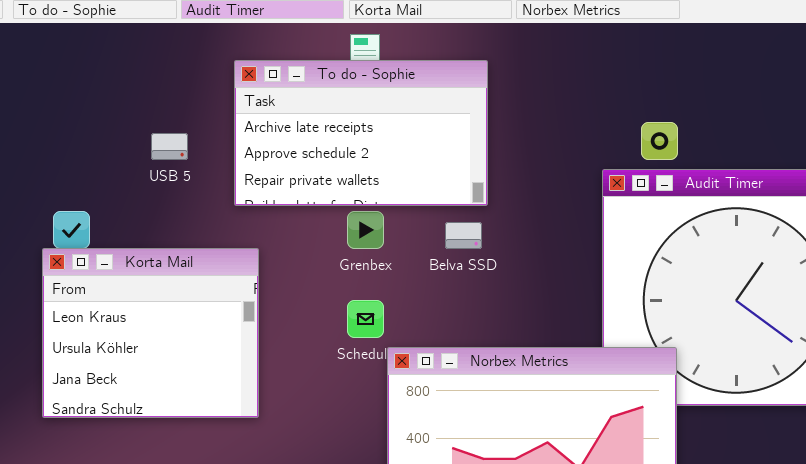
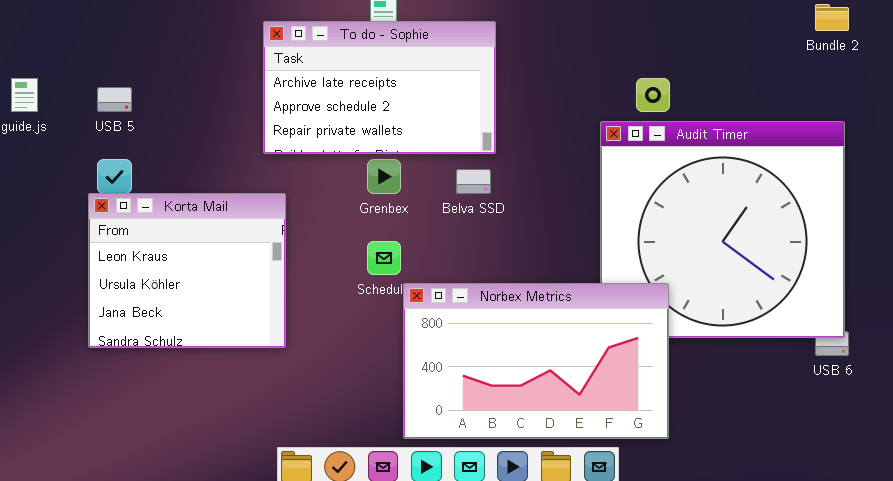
USB 5: [151,133,188,160] -> [97,87,132,112], moved

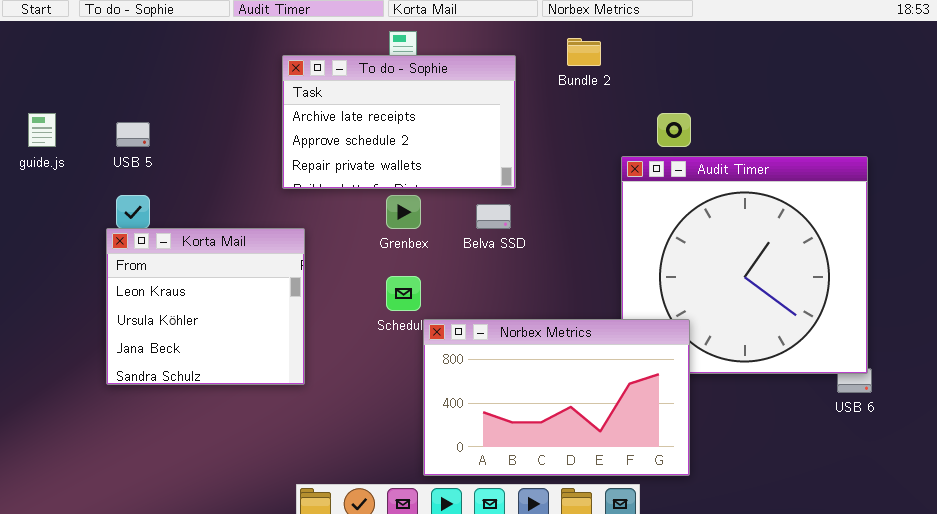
Bundle 2: [815,4,849,31] -> [567,38,601,66], moved

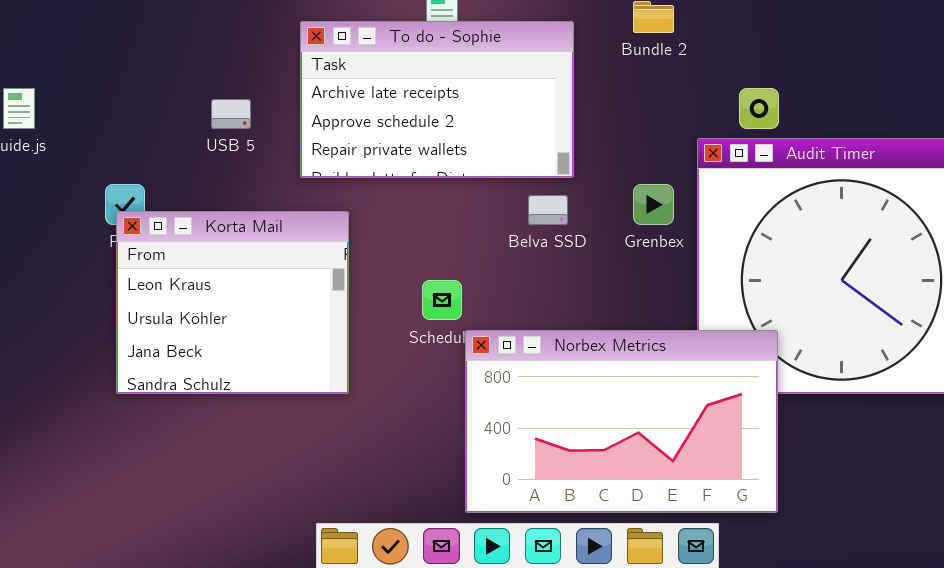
USB 5: [116,122,150,147] -> [211,99,251,129], moved
Grenbex: [386,195,421,229] -> [633,184,674,225], moved
Korta Mail: [106,228,305,385] -> [116,211,349,394], moved

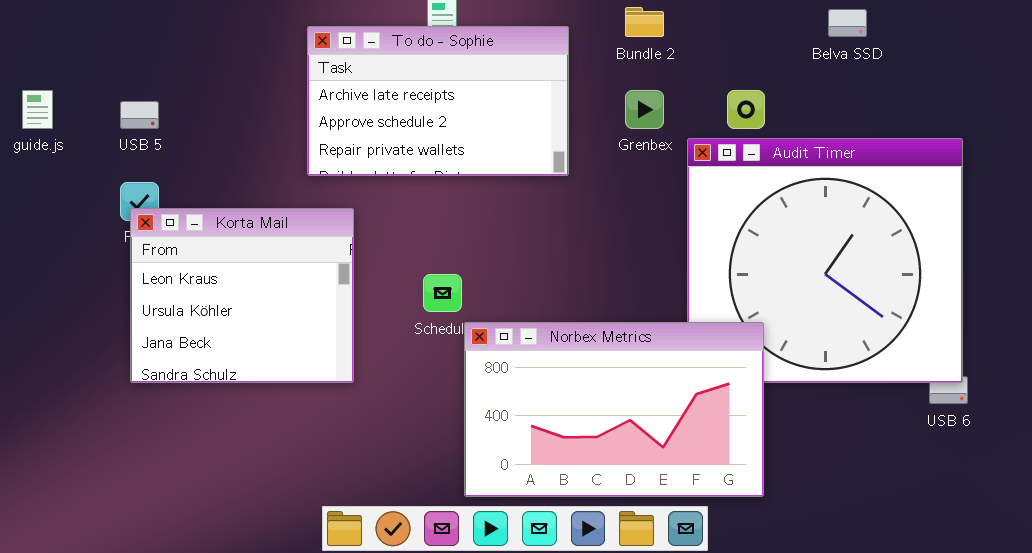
USB 5: [211,99,251,129] -> [120,101,159,129], moved
Grenbex: [633,184,674,225] -> [625,90,664,129], moved
Belva SSD: [528,195,568,225] -> [828,9,867,37], moved

